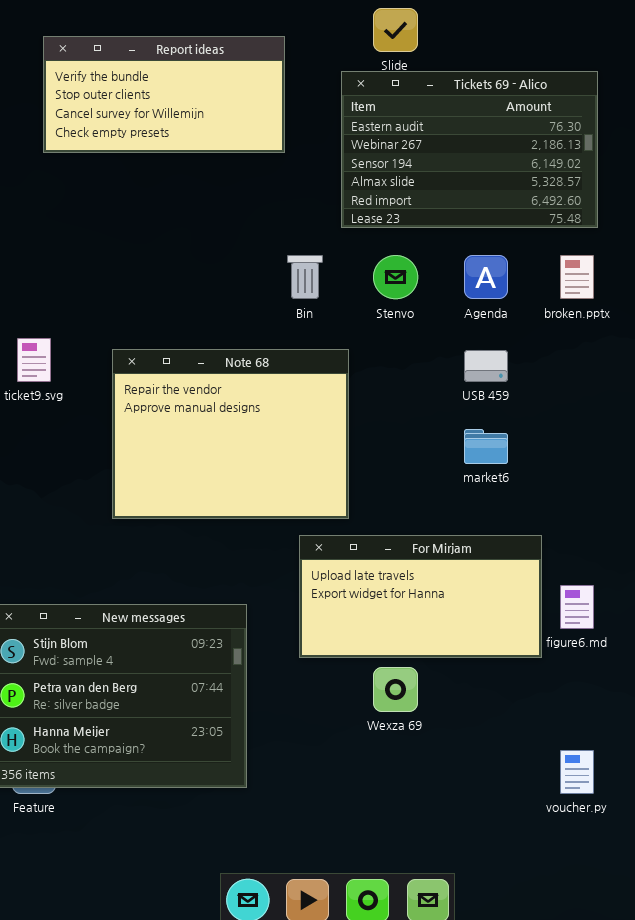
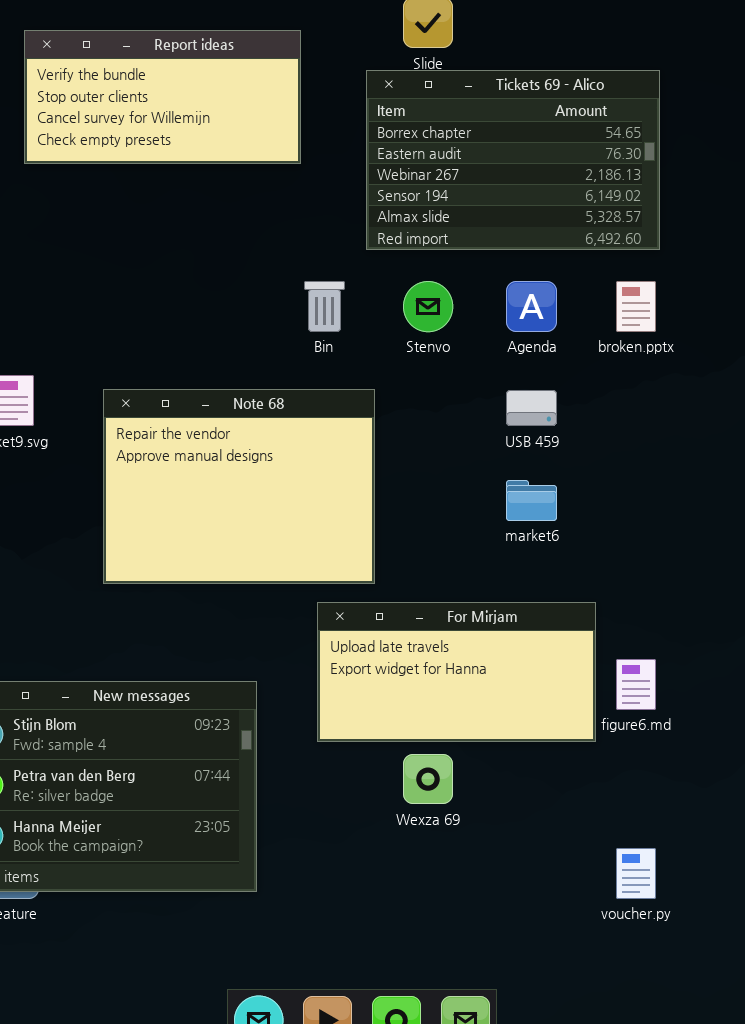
Tickets 69 - Alico: [341,71,598,228] -> [366,70,660,250], scrolled up 1 row

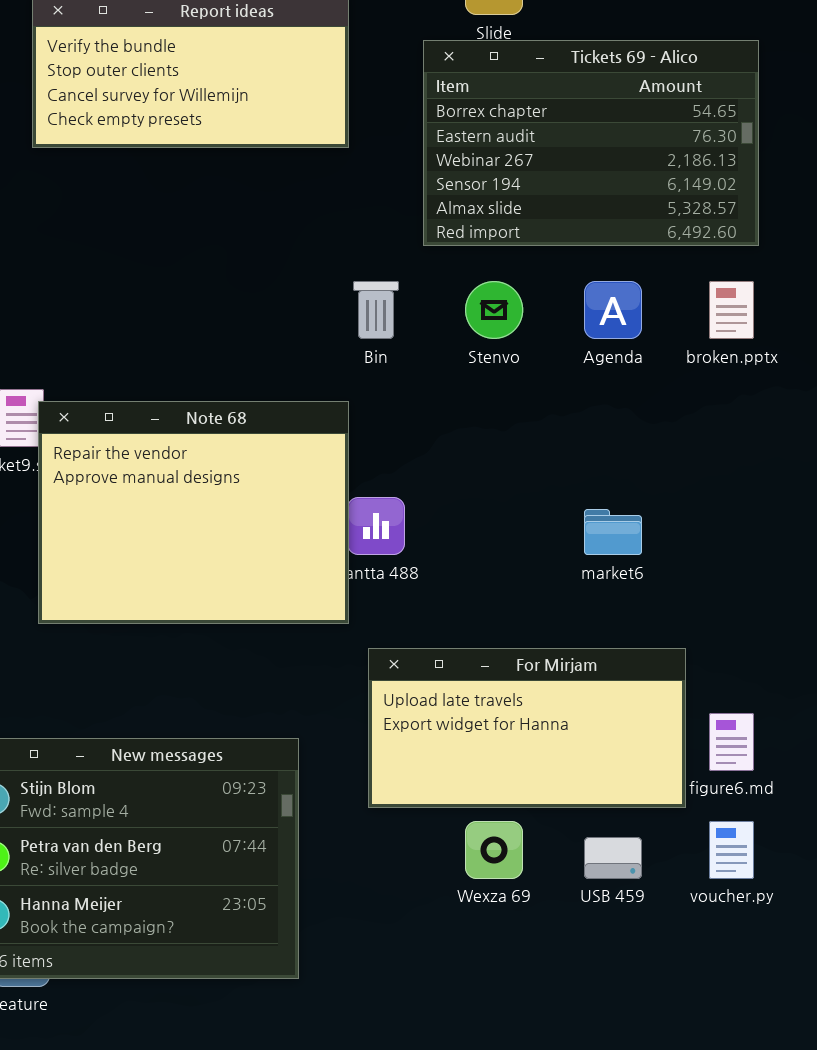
Note 68: [103,389,375,584] -> [38,401,349,624], moved
USB 459: [506,390,557,426] -> [584,837,642,879], moved
voucher.py: [616,848,656,899] -> [709,821,754,879], moved

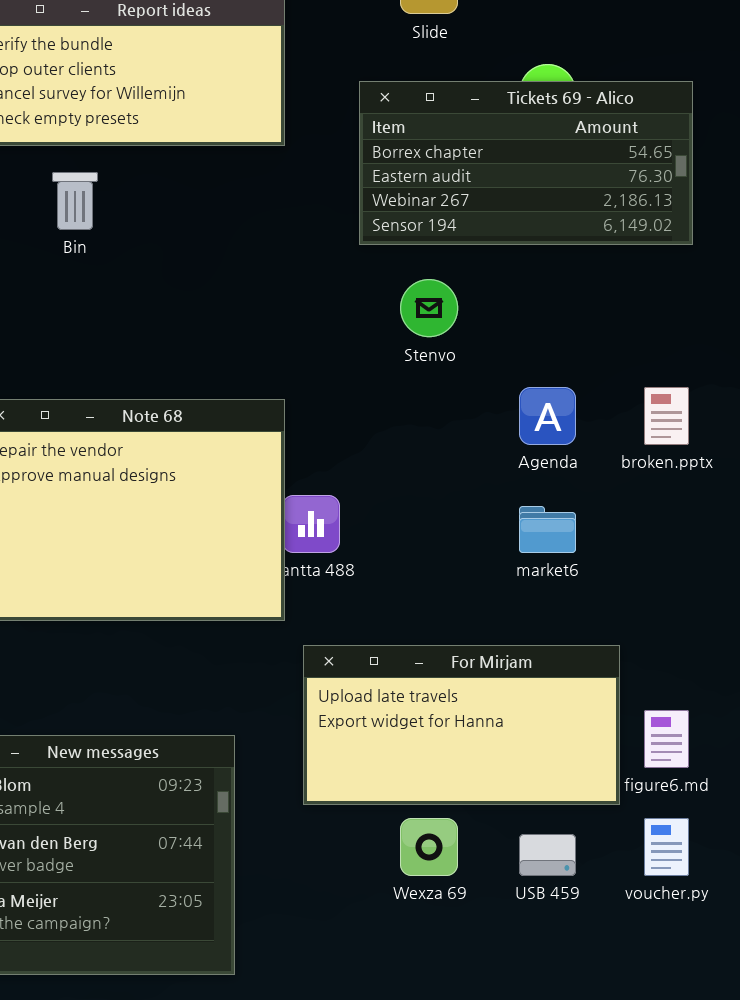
Tickets 69 - Alico: [423,40,759,246] -> [359,81,693,245], resized
Bin: [353,281,399,339] -> [52,172,98,230], moved
Agenda: [584,281,642,339] -> [519,387,576,445], moved
broken.pptx: [709,281,754,339] -> [644,387,689,445], moved

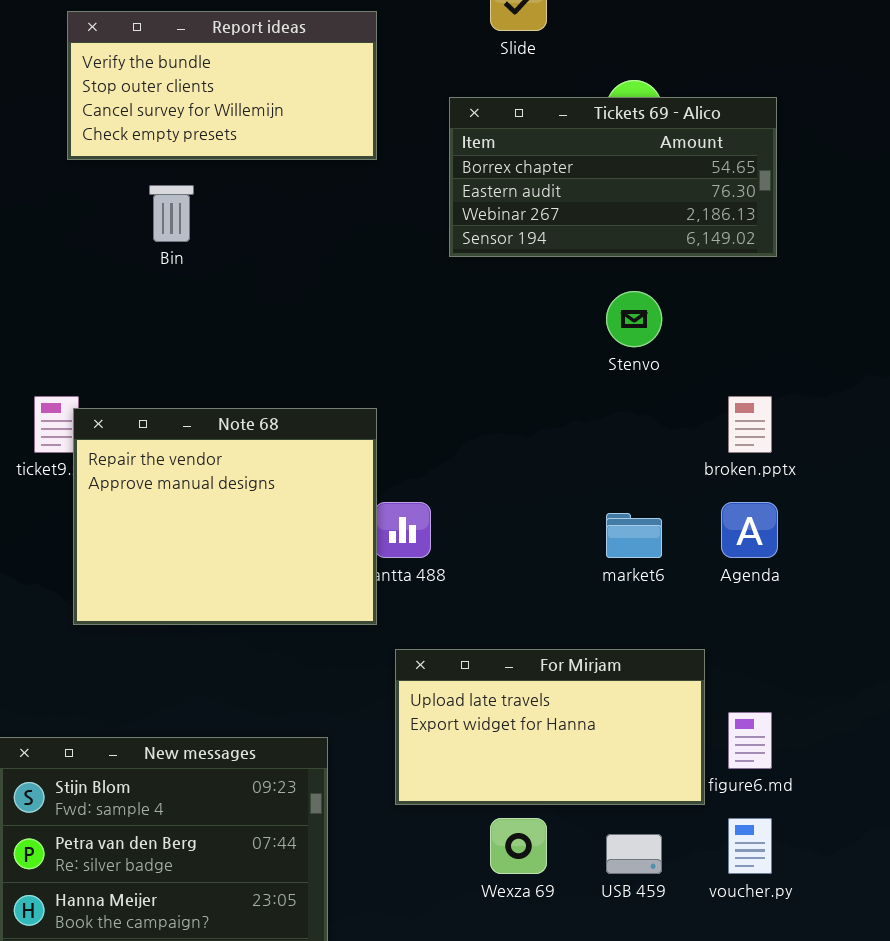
Stenvo: [400,279,458,337] -> [606,291,662,347], moved
Agenda: [519,387,576,445] -> [721,502,778,558], moved

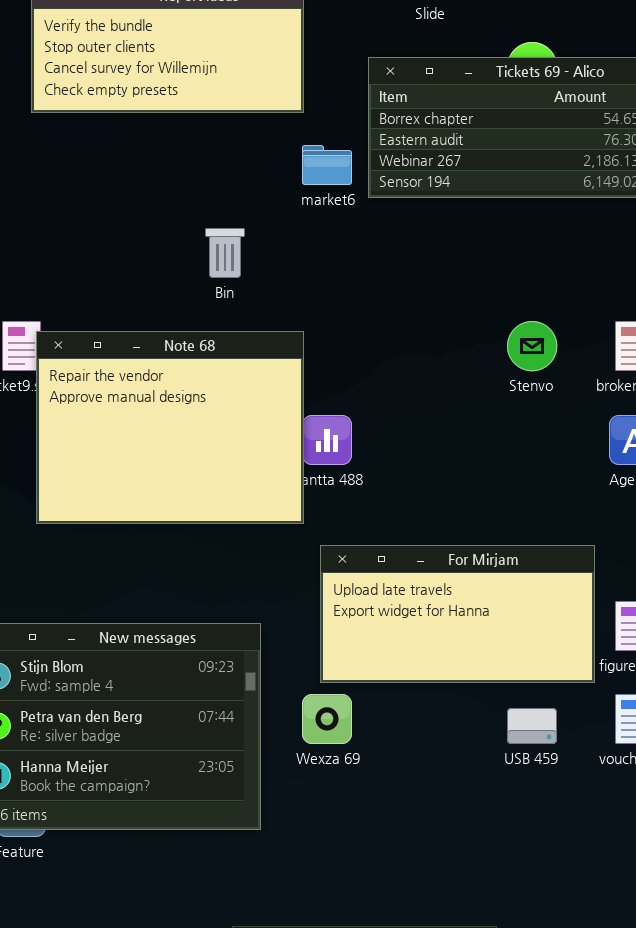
Bin: [149,185,194,242] -> [205,228,245,278], moved
Stenvo: [606,291,662,347] -> [507,321,557,371], moved
market6: [606,513,662,558] -> [302,145,352,185], moved
Wexza 69: [490,818,547,874] -> [302,694,352,744], moved

